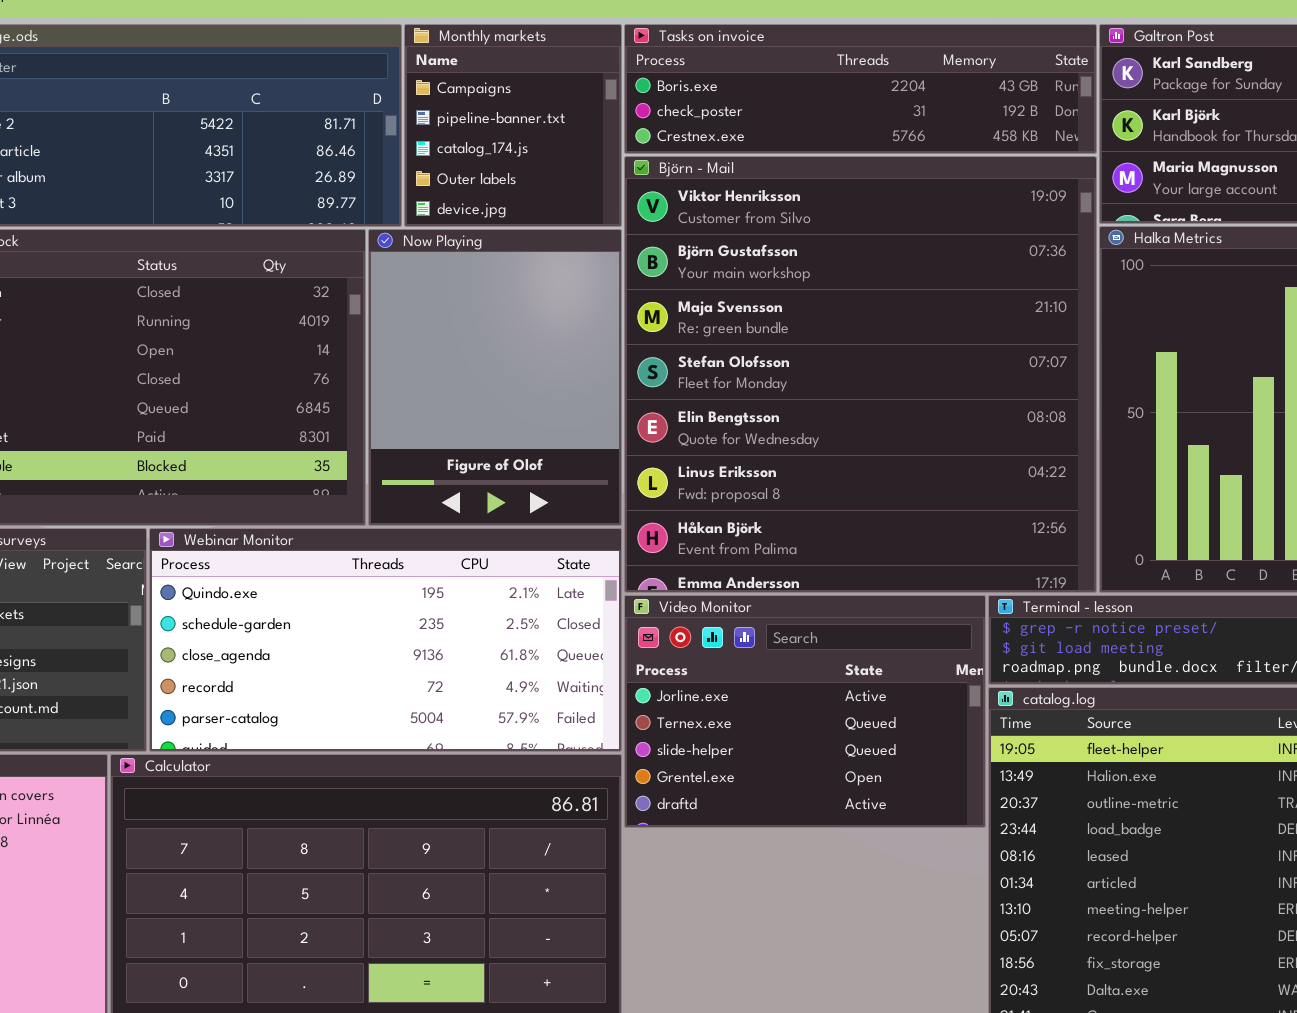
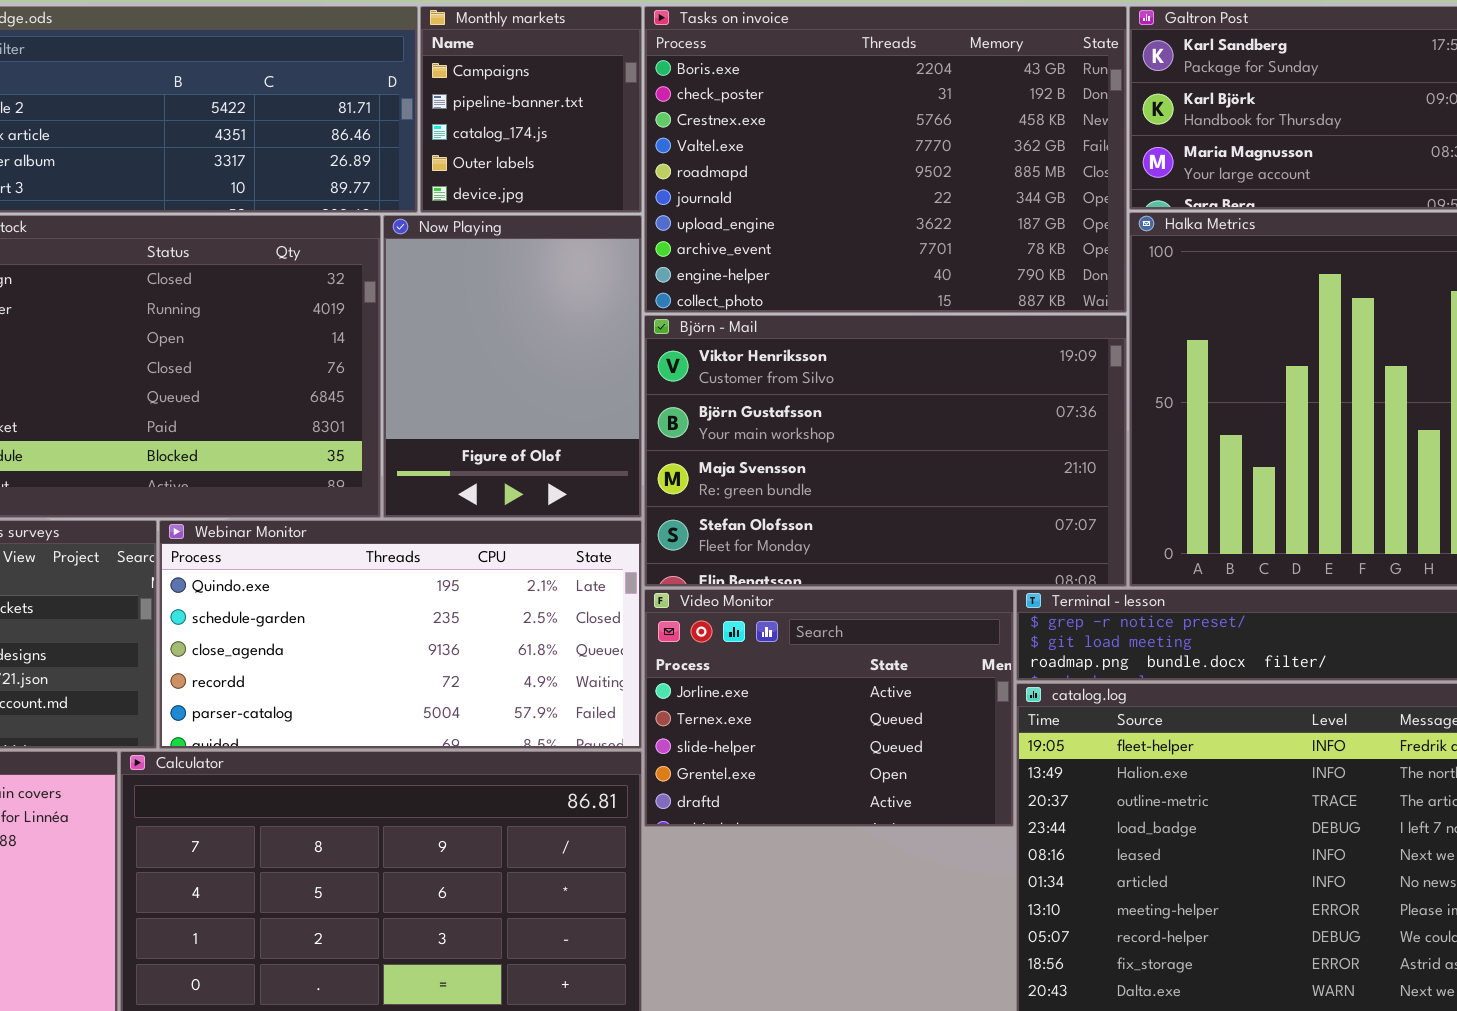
Tasks on invoice: [624,24,1097,154] -> [644,6,1127,313], resized
Björn - Mail: [624,156,1097,593] -> [644,315,1127,587], resized

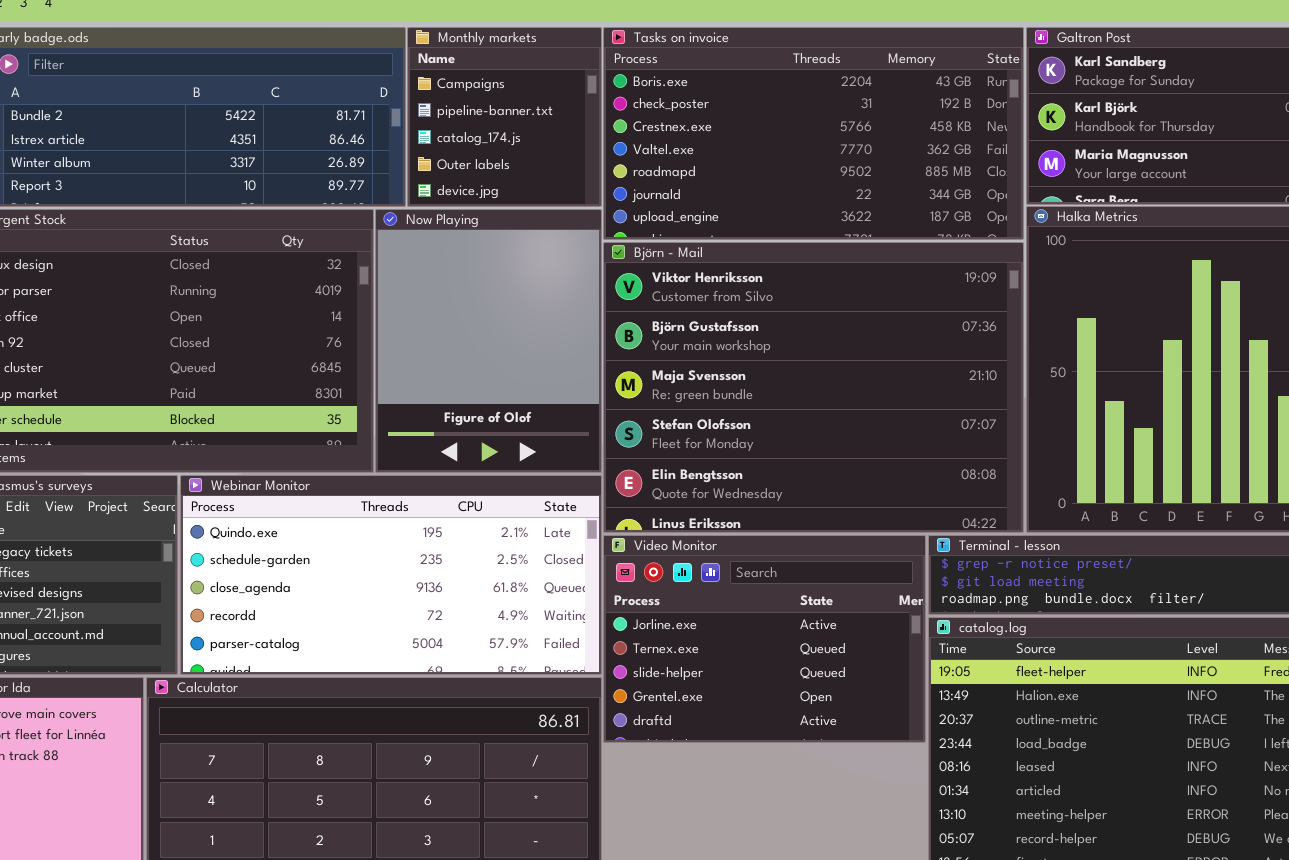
Tasks on invoice: [644,6,1127,313] -> [603,27,1024,240], resized
Björn - Mail: [644,315,1127,587] -> [603,242,1024,533], resized

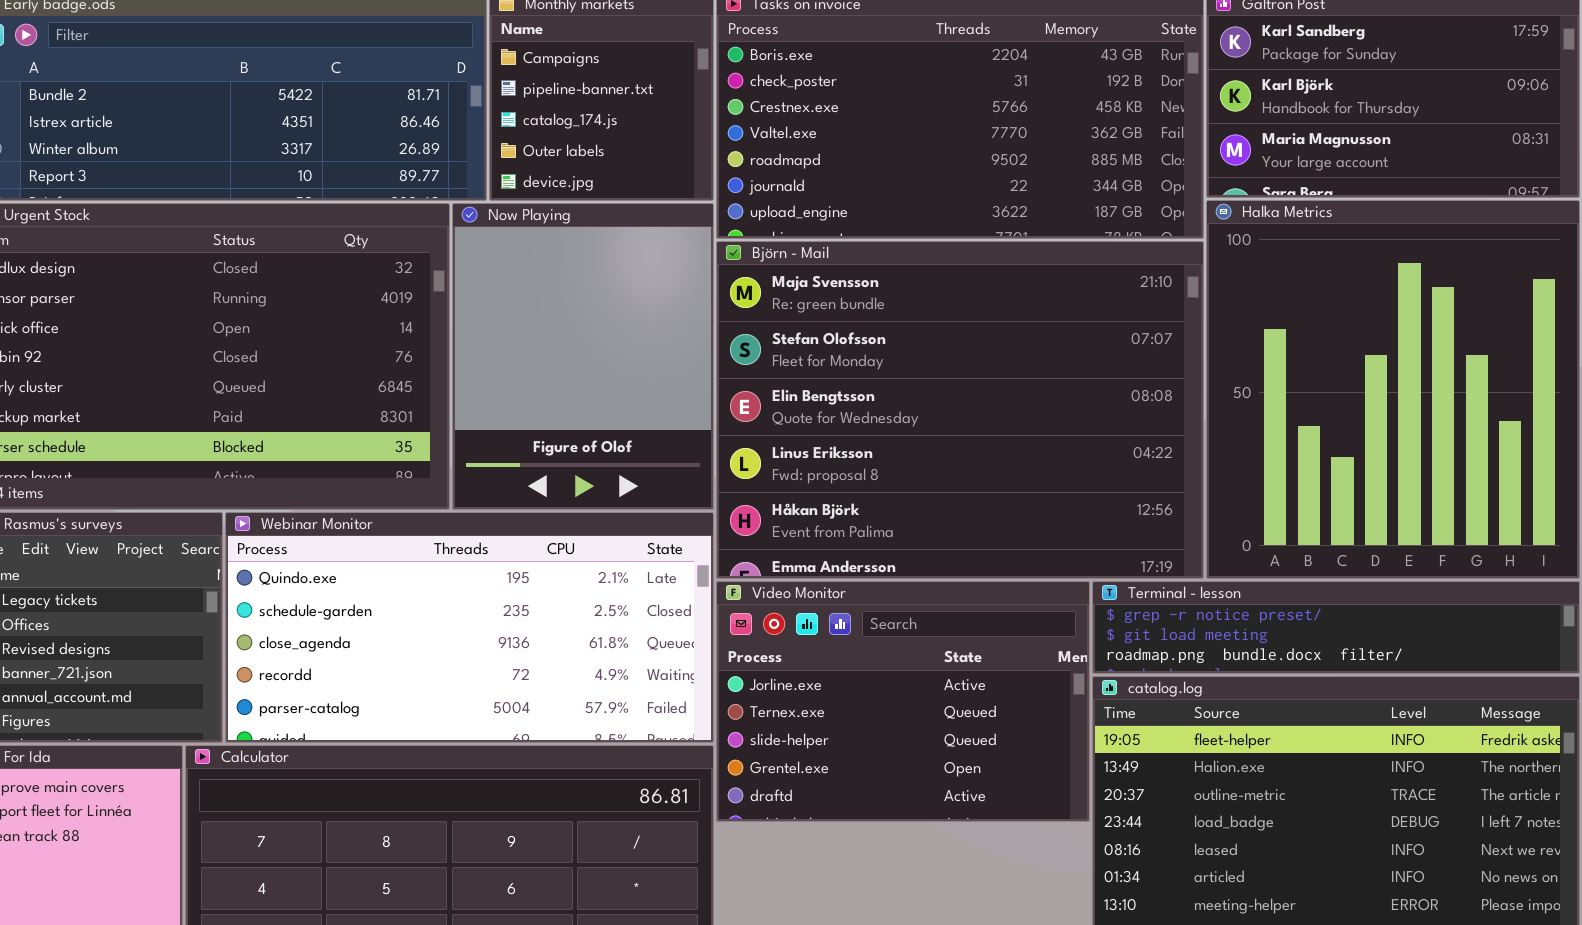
Björn - Mail: [603,242,1024,533] -> [716,241,1204,579], scrolled down 2 rows

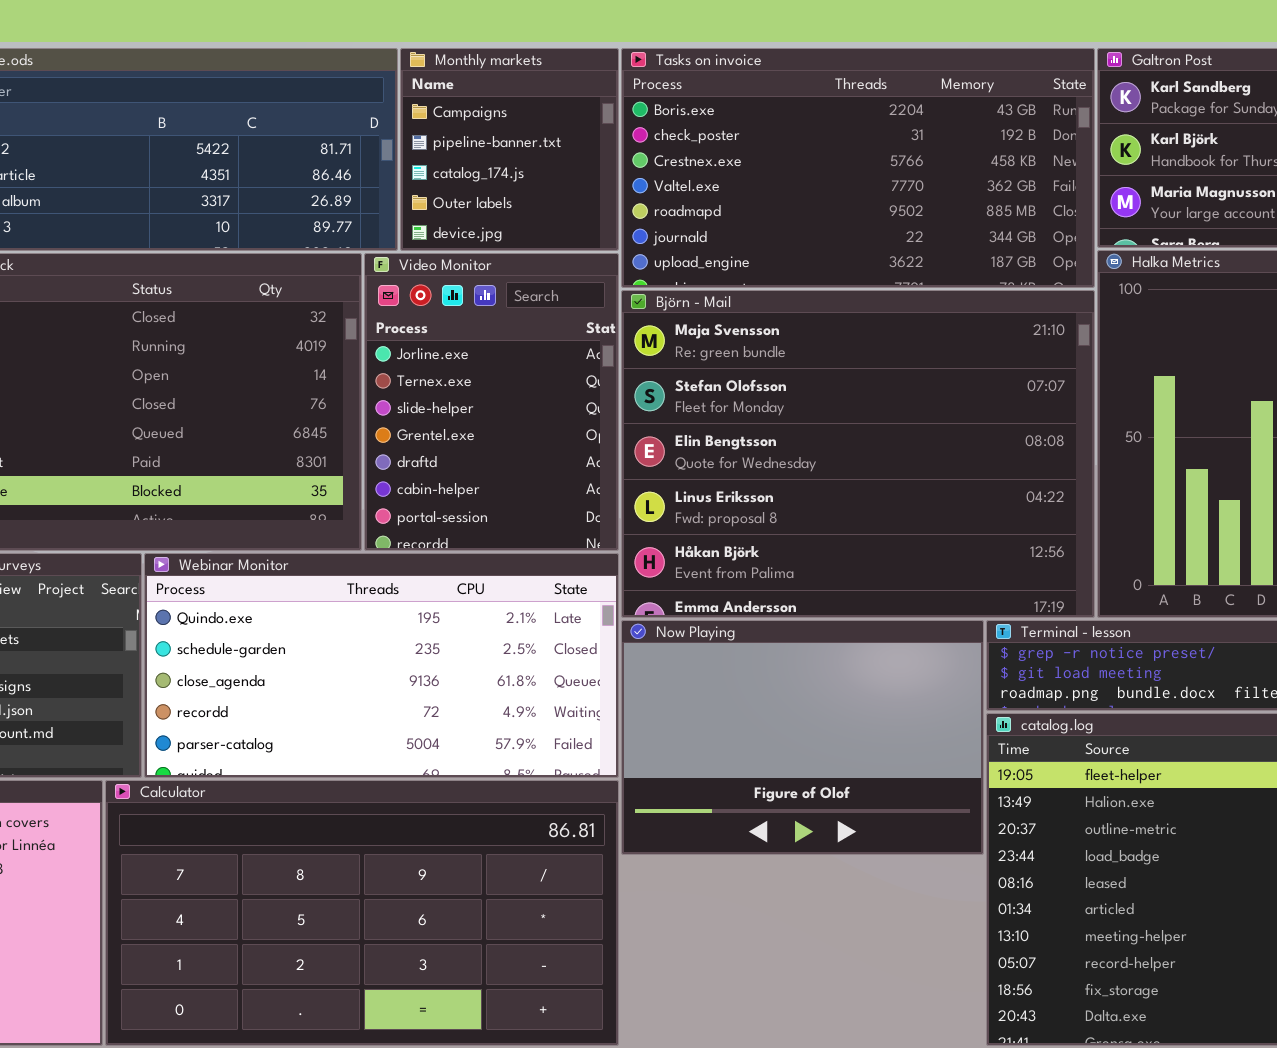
Now Playing: [452,203,714,510] -> [621,620,984,855], moved, resized
Video Monitor: [716,581,1090,822] -> [364,253,619,551], moved, resized

